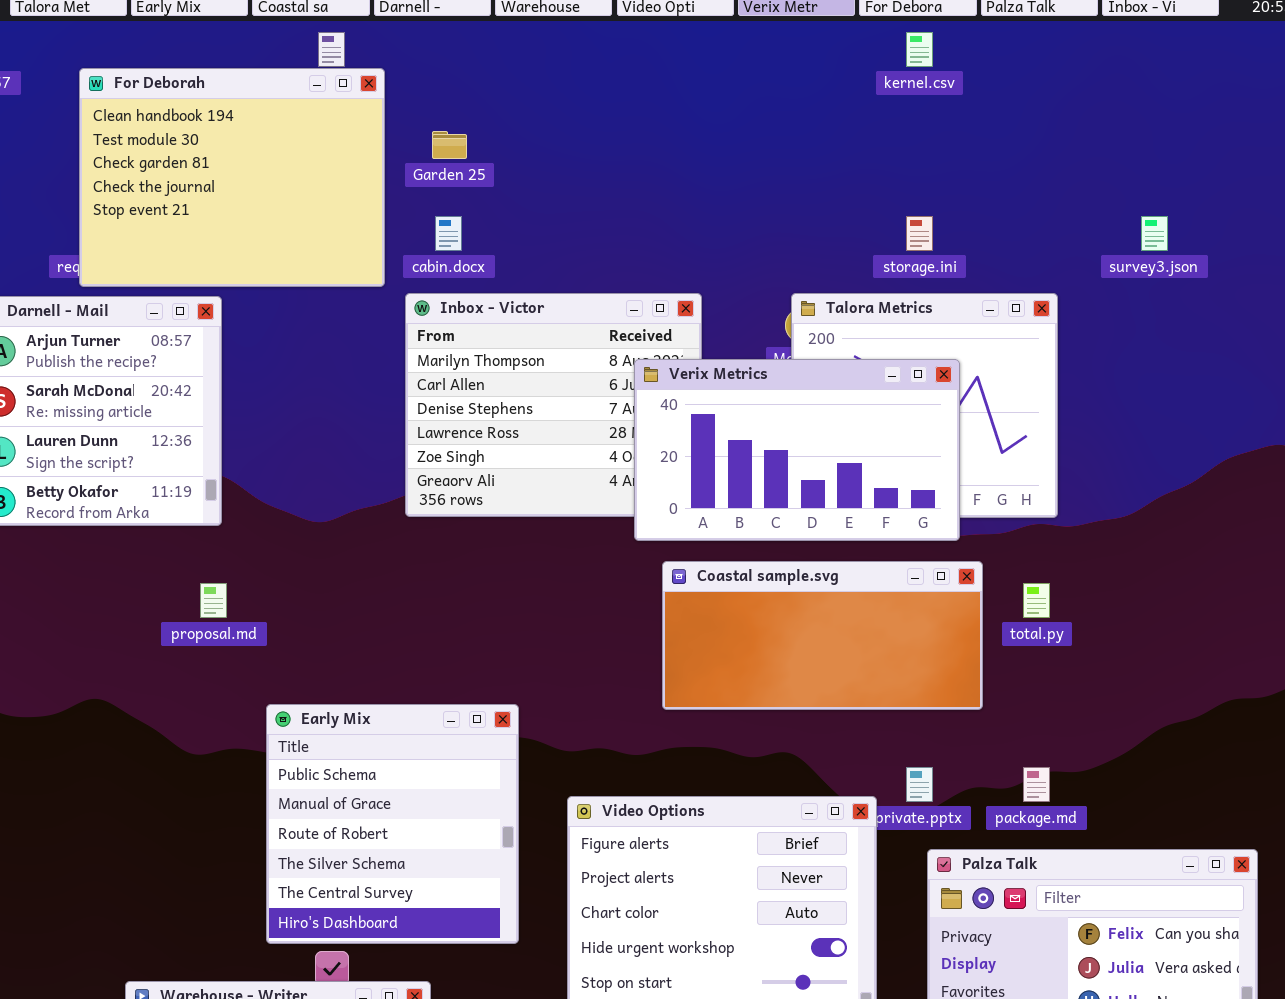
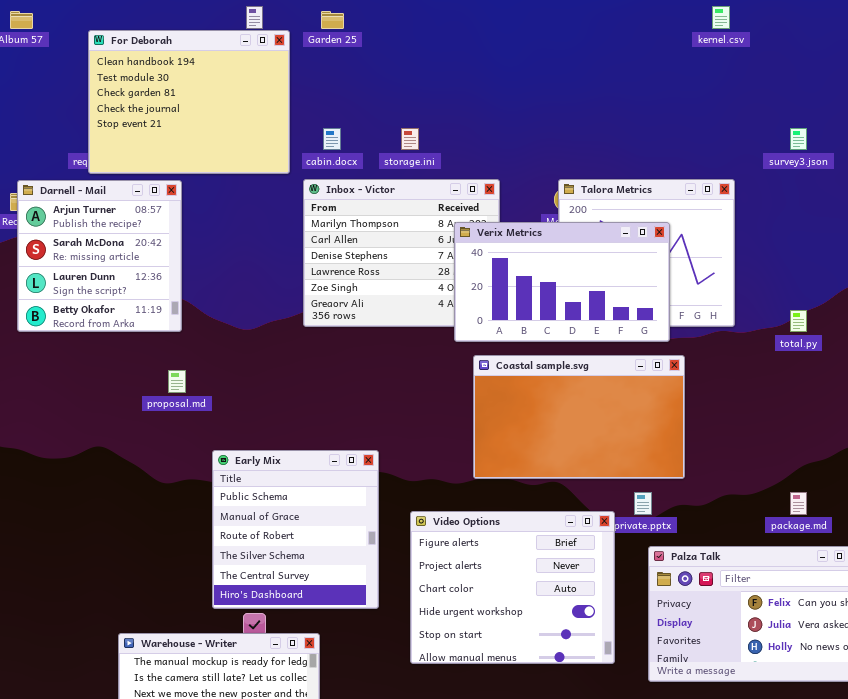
kernel.csv: [906,32,933,67] -> [712,6,730,29], moved
Garden 25: [432,131,467,159] -> [321,11,344,29], moved
storage.ini: [906,216,933,251] -> [401,128,419,150], moved
Coastal sample.svg: [662,561,983,710] -> [473,355,685,479], resized
total.py: [1023,583,1050,618] -> [790,310,807,332], moved
package.md: [1023,767,1050,802] -> [790,492,807,515], moved

